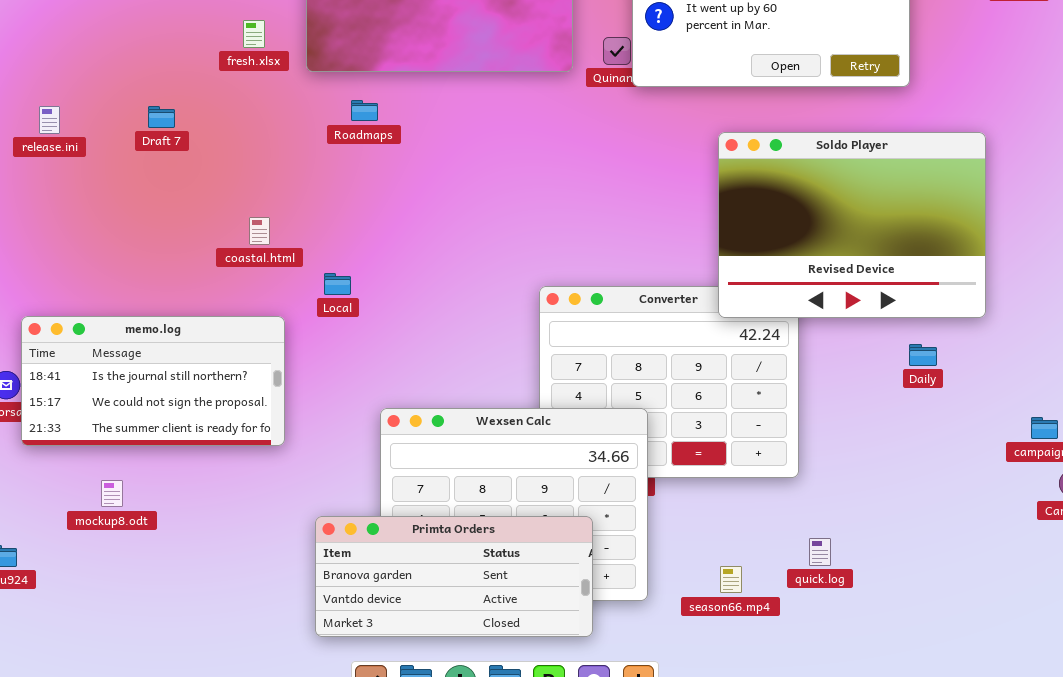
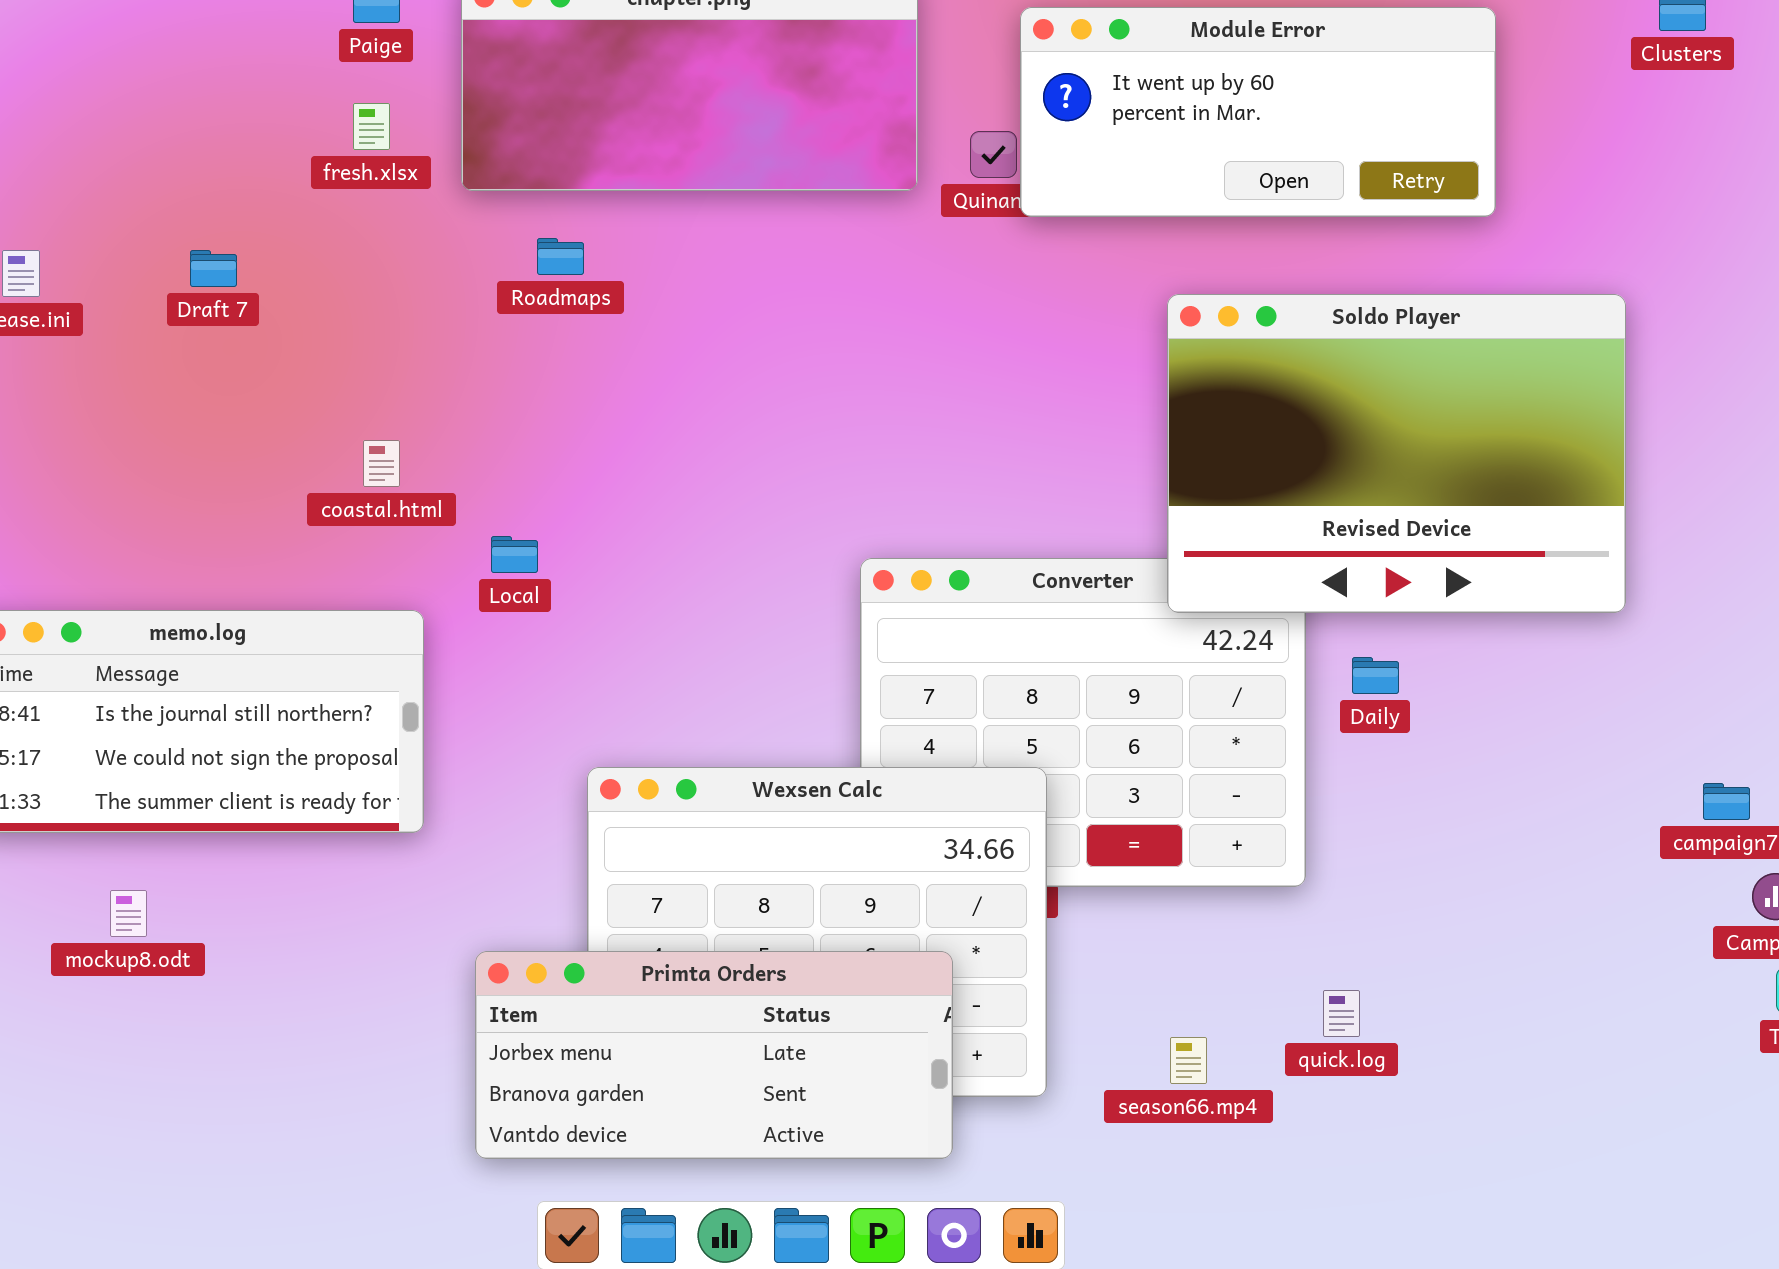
Daily: [909,344,937,366] -> [1352,657,1399,694], moved
Primta Orders: [315,516,593,637] -> [475,951,953,1159], scrolled up 1 row

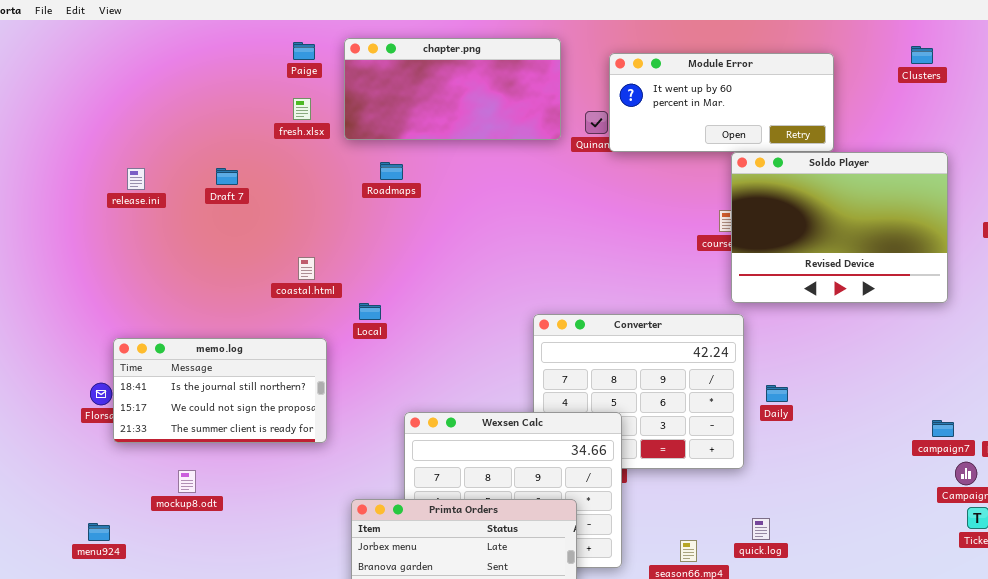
Soldo Player: [1167,294,1626,613] -> [731,152,948,303], moved
Daily: [1352,657,1399,694] -> [766,385,788,402], moved

